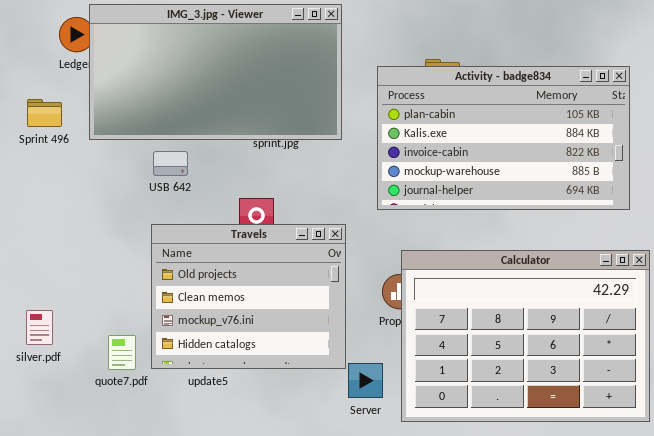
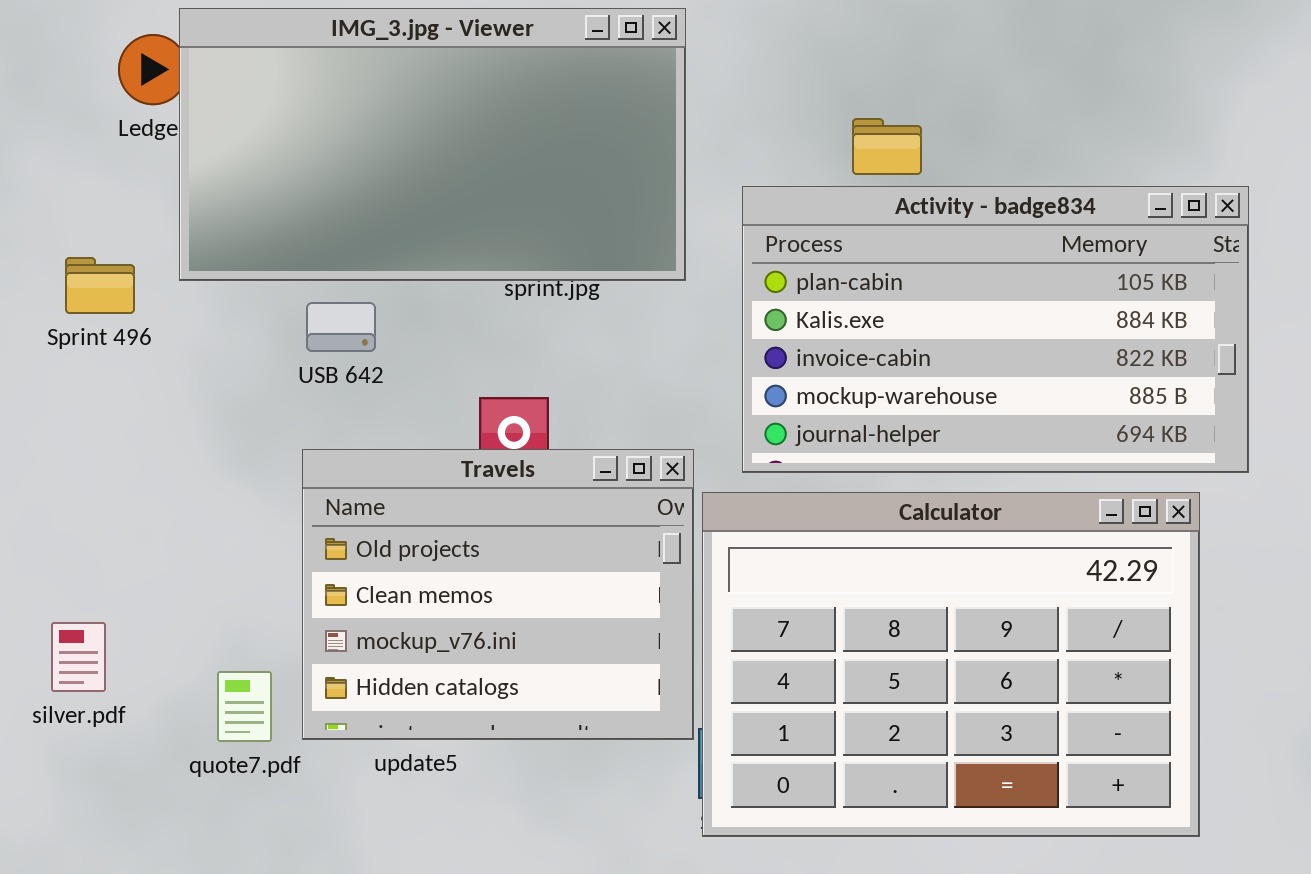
Activity - badge834: [377,66,630,210] -> [742,186,1249,473], moved
Sprint 496: [27,99,62,127] -> [65,257,135,314], moved
Calculator: [401,250,650,422] -> [702,492,1200,837], moved

